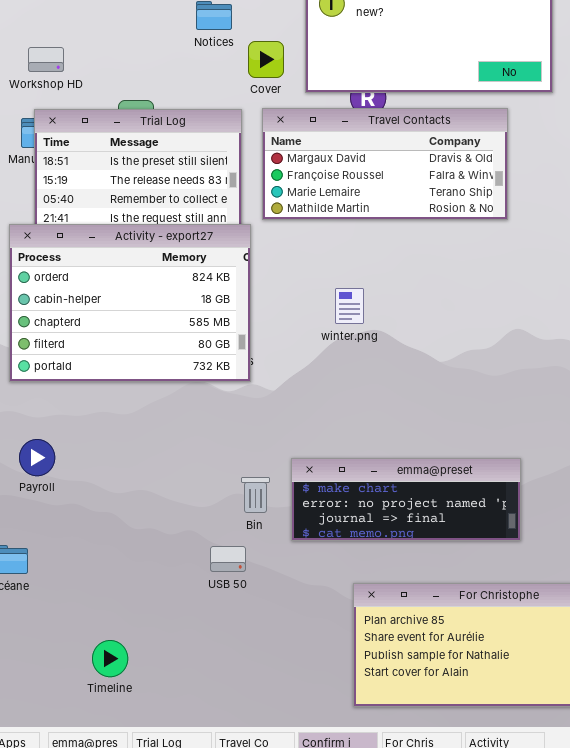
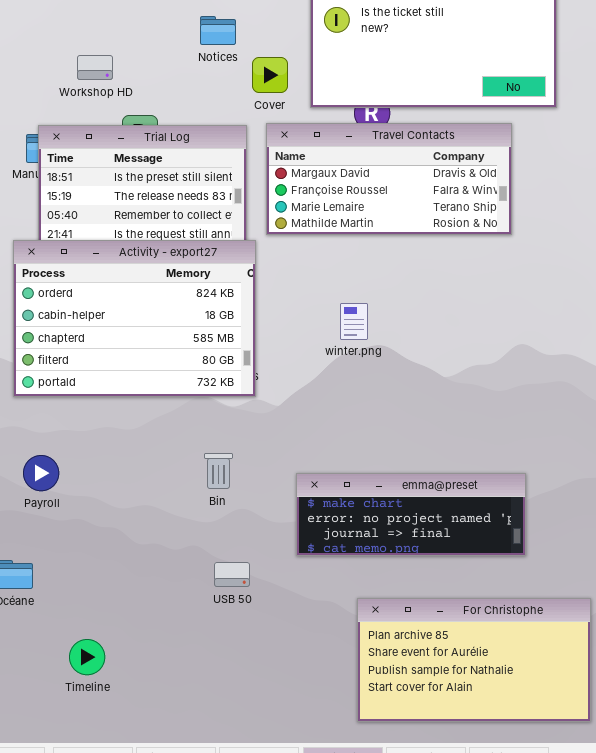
Workshop HD: [28,47,64,72] -> [77,55,113,80], moved
Bin: [241,477,270,513] -> [204,453,233,489], moved
Timeline: [92,640,128,677] -> [69,639,105,675], moved

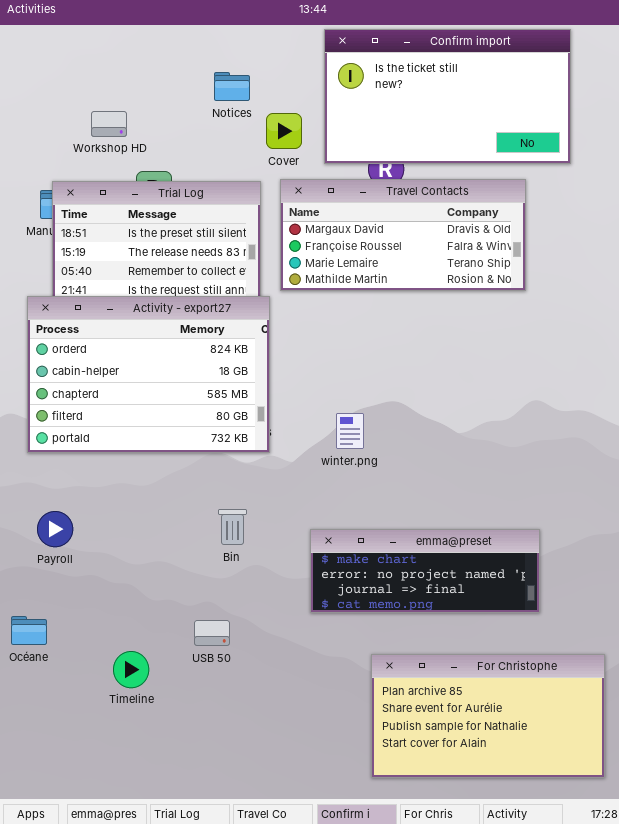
winter.png: [340,303,368,340] -> [336,413,364,449], moved
USB 50: [214,562,250,587] -> [194,620,230,646], moved
Timeline: [69,639,105,675] -> [113,651,149,688], moved

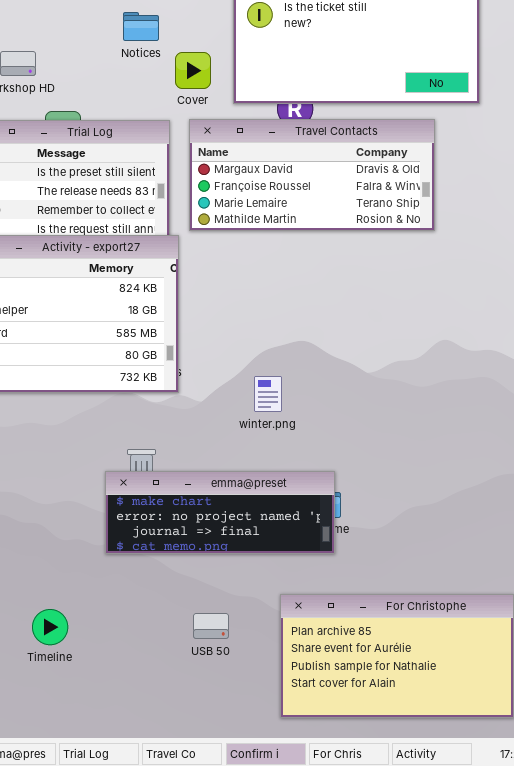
winter.png: [336,413,364,449] -> [254,376,282,412], moved
emma@preset: [310,529,540,613] -> [105,471,335,554], moved
USB 50: [194,620,230,646] -> [193,613,229,639], moved
Timeline: [113,651,149,688] -> [32,609,68,645], moved

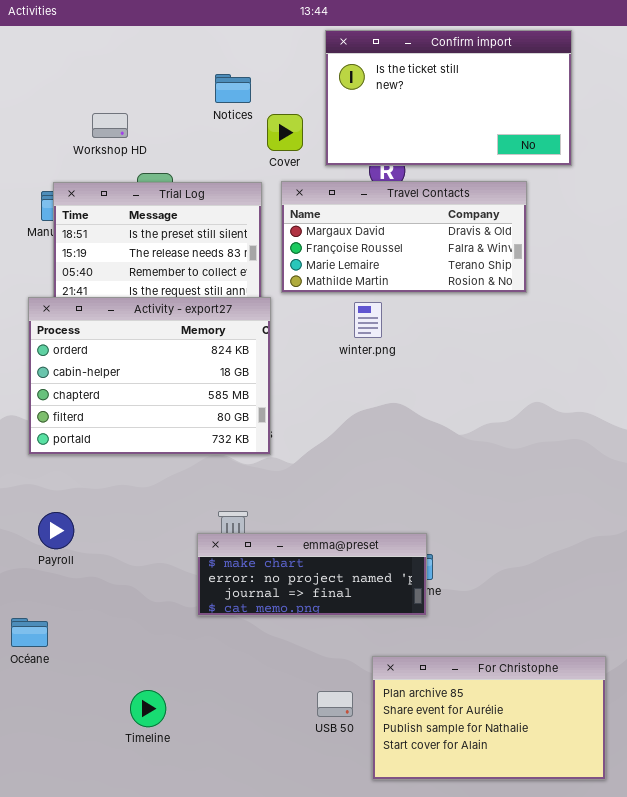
winter.png: [254,376,282,412] -> [354,302,382,338], moved
Timeline: [32,609,68,645] -> [130,690,166,727], moved
USB 50: [193,613,229,639] -> [317,691,353,717], moved

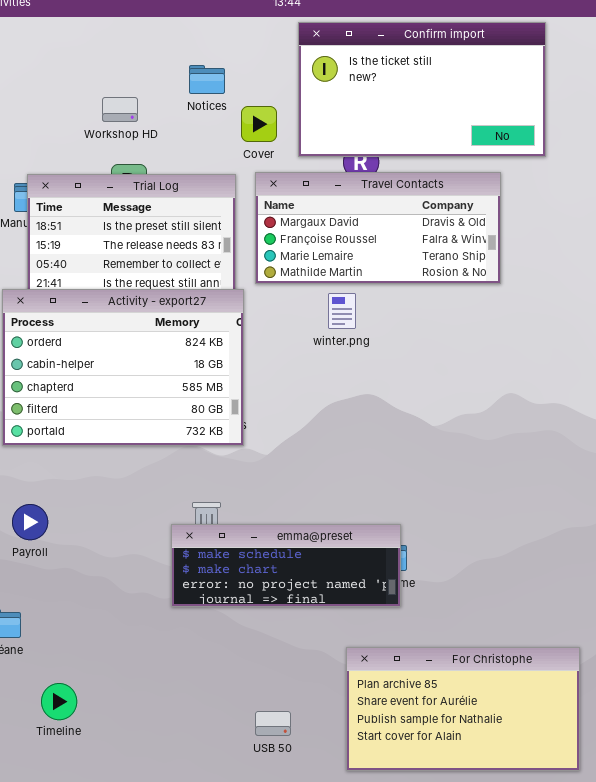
Workshop HD: [92,113,128,138] -> [102,97,138,122], moved
emma@preset: [197,533,427,616] -> [171,524,401,607], scrolled up 1 row
Timeline: [130,690,166,727] -> [41,683,77,720], moved
USB 50: [317,691,353,717] -> [255,711,291,736], moved

